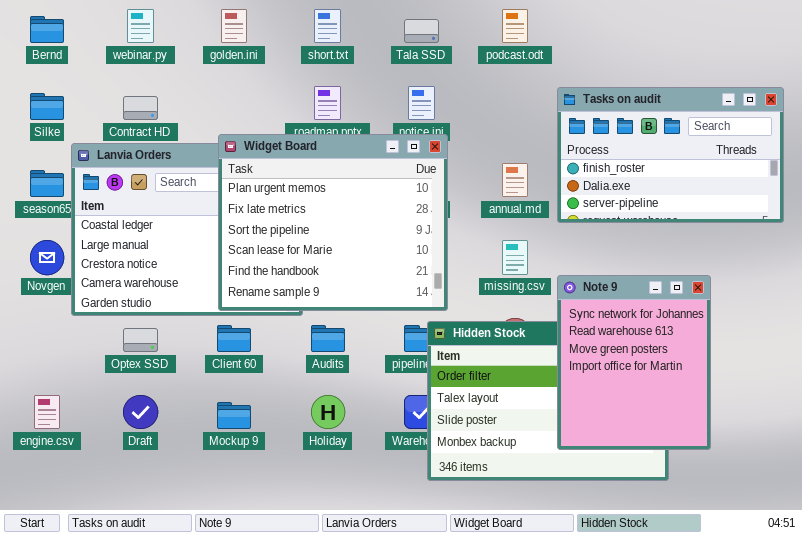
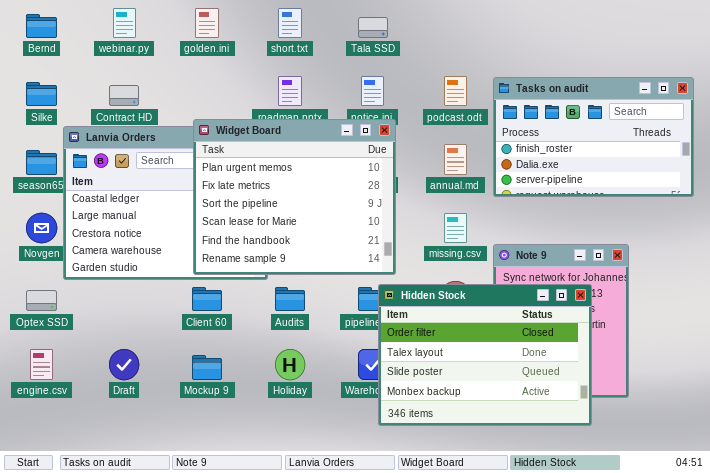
podcast.odt: [502,9,528,43] -> [444,76,467,106], moved
Hidden Stock: [427,321,669,481] -> [378,284,592,426], raised
Optex SSD: [123,328,158,352] -> [26,290,57,311], moved

